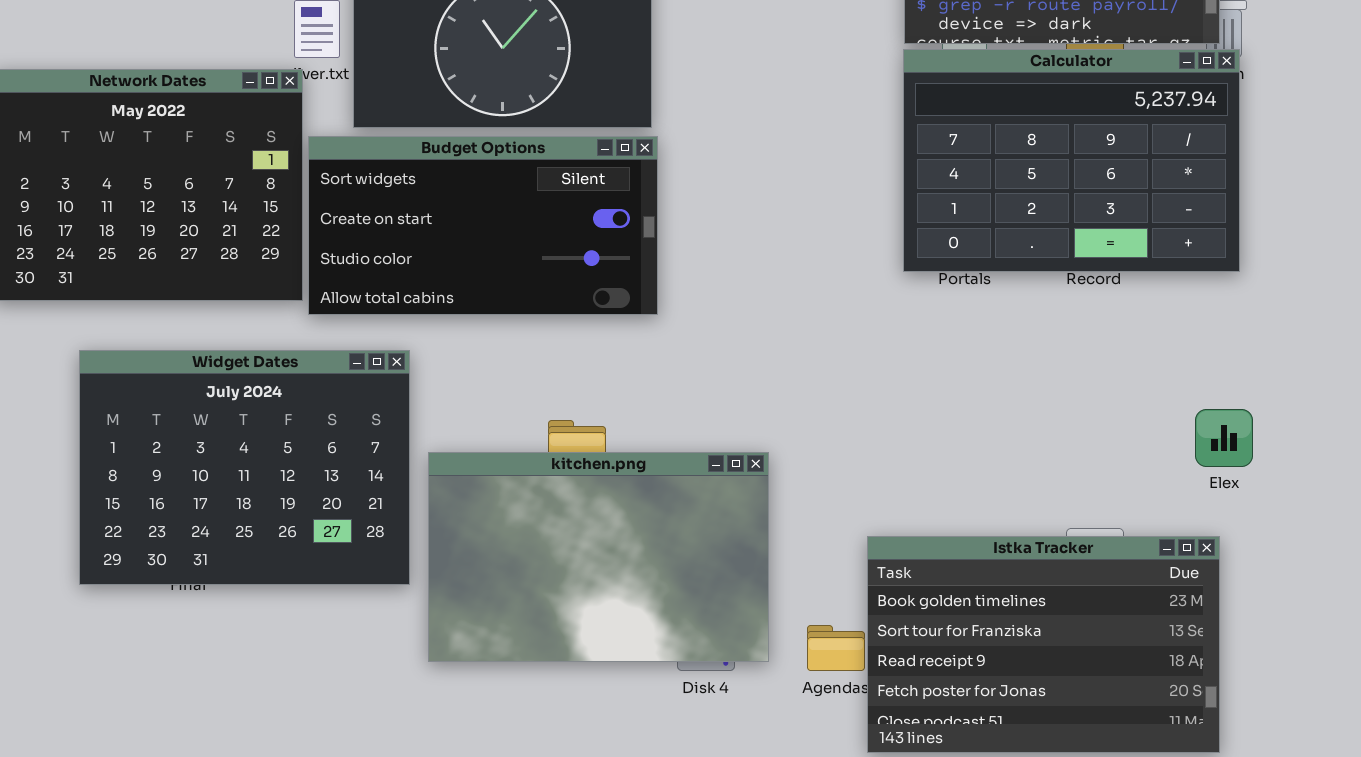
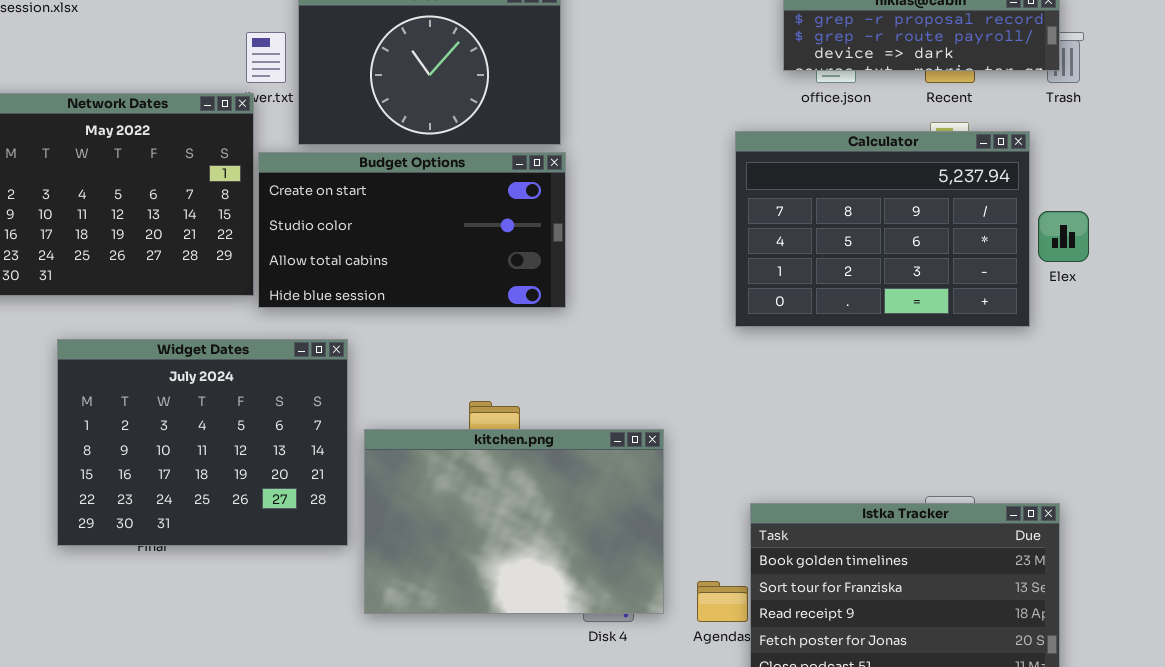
Calculator: [903,49,1240,272] -> [735,131,1030,327], moved
Budget Options: [308,136,658,315] -> [258,152,566,308], scrolled down 1 row
Elex: [1195,409,1253,467] -> [1038,211,1089,262], moved

